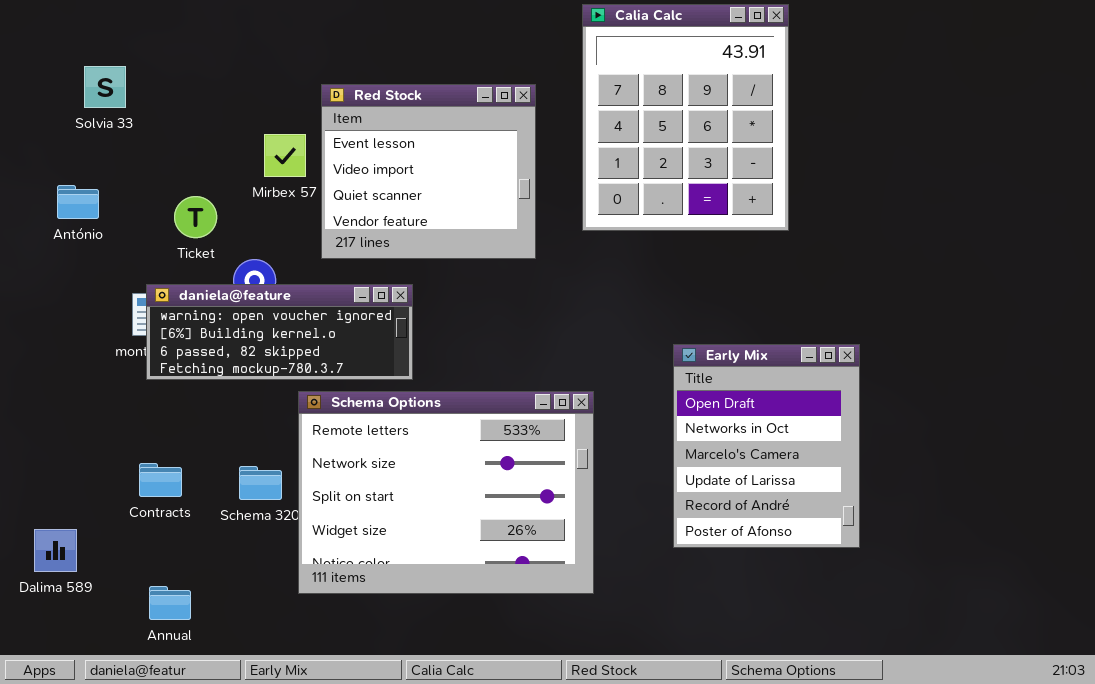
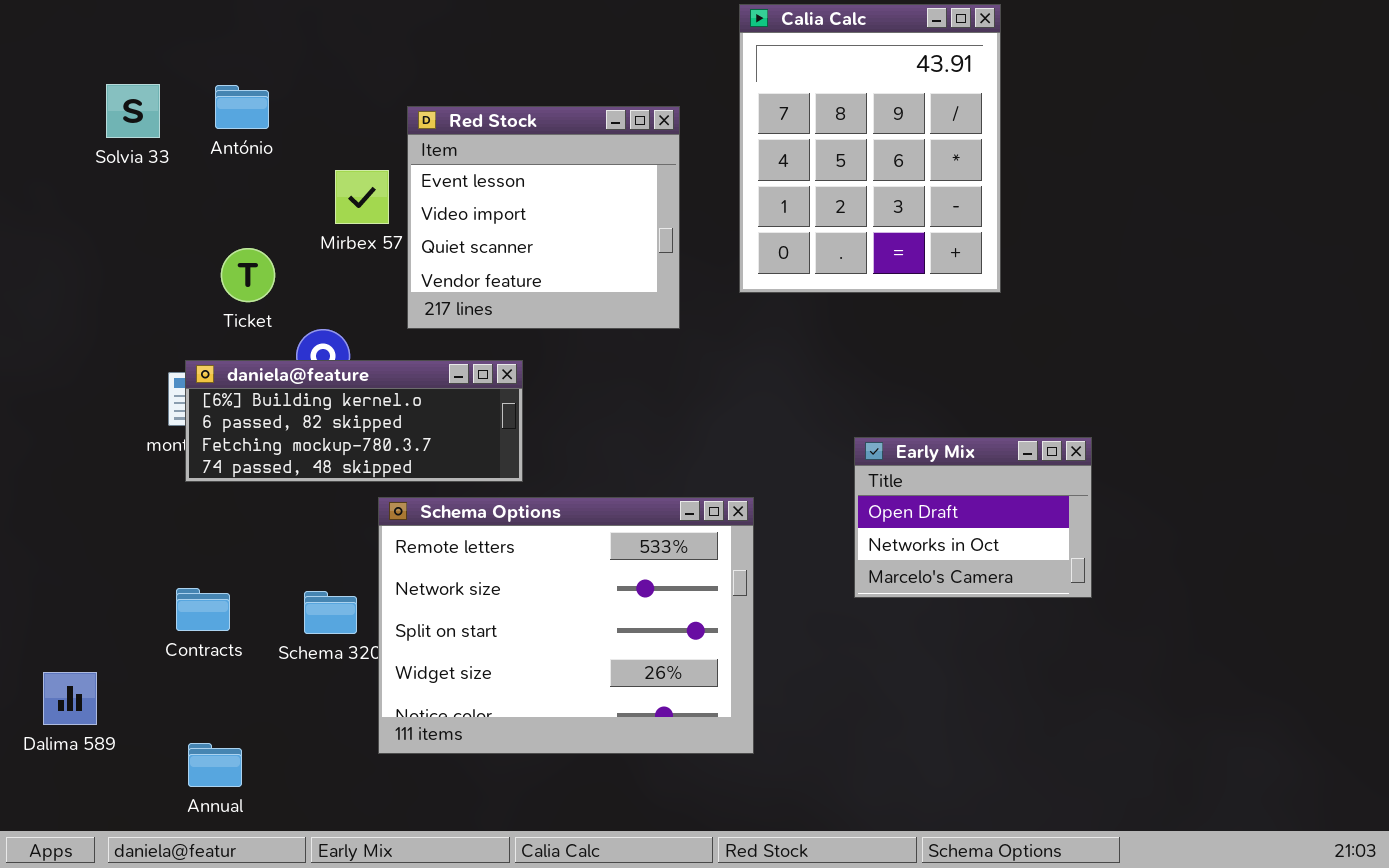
António: [57,185,99,219] -> [215,85,269,129], moved
daniela@feature: [146,284,413,380] -> [185,360,523,482], scrolled down 1 row
Early Mix: [673,344,860,548] -> [854,437,1092,598], resized

